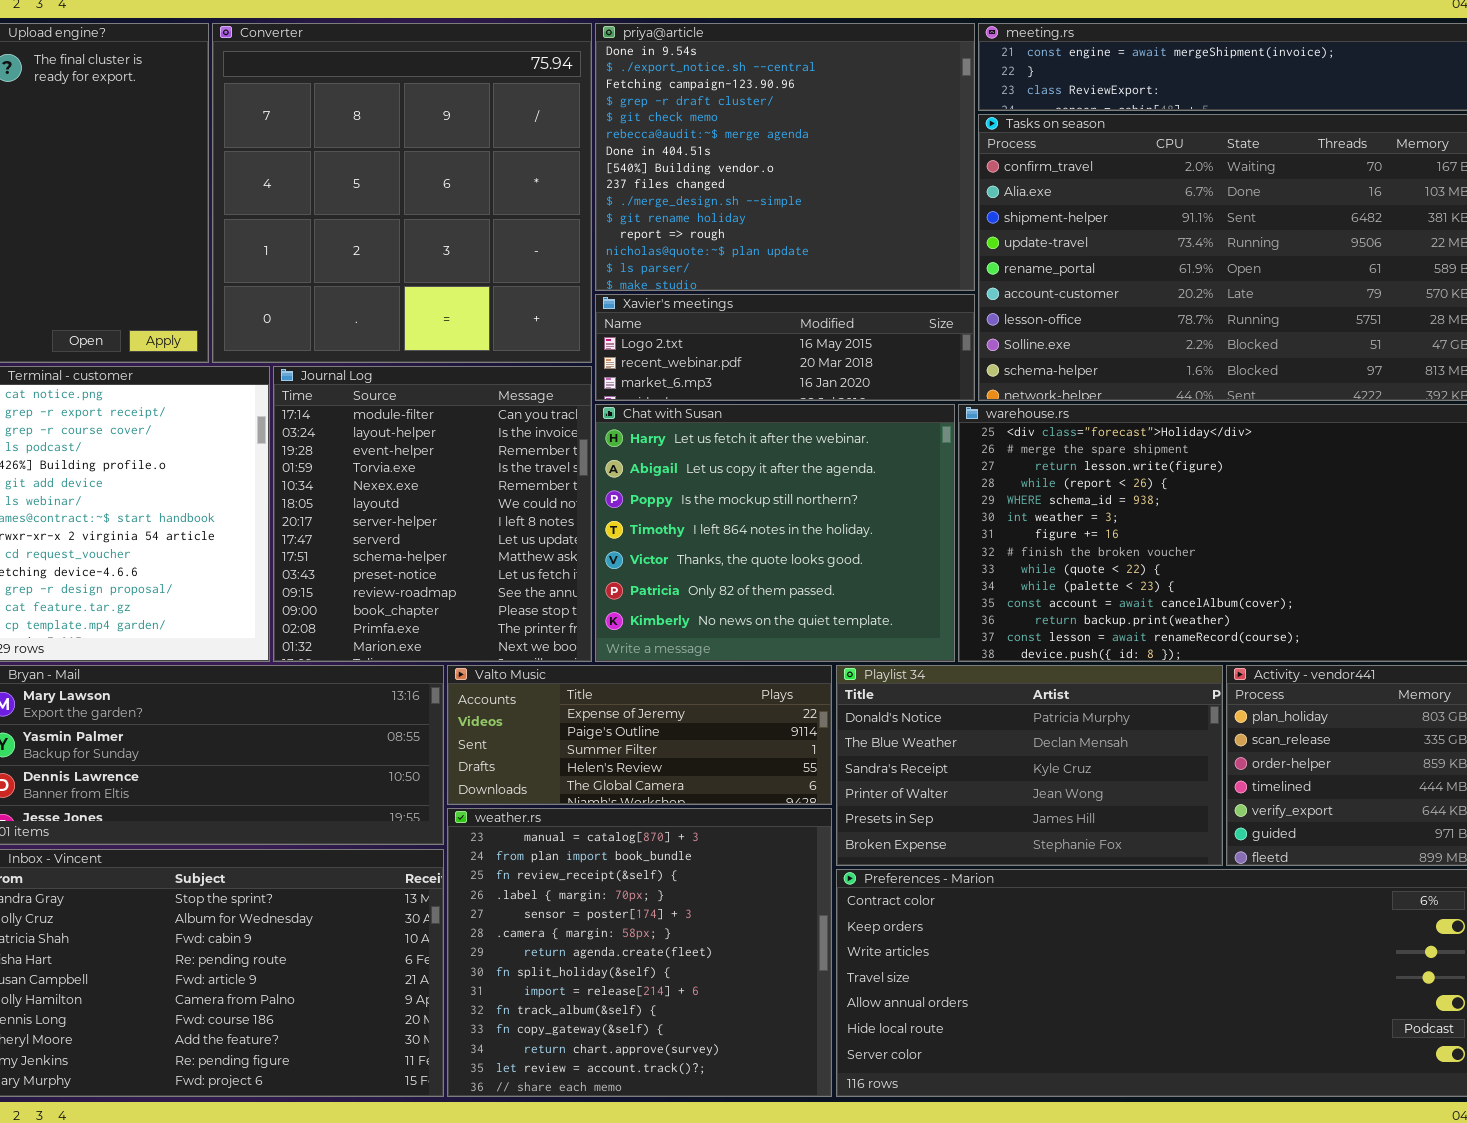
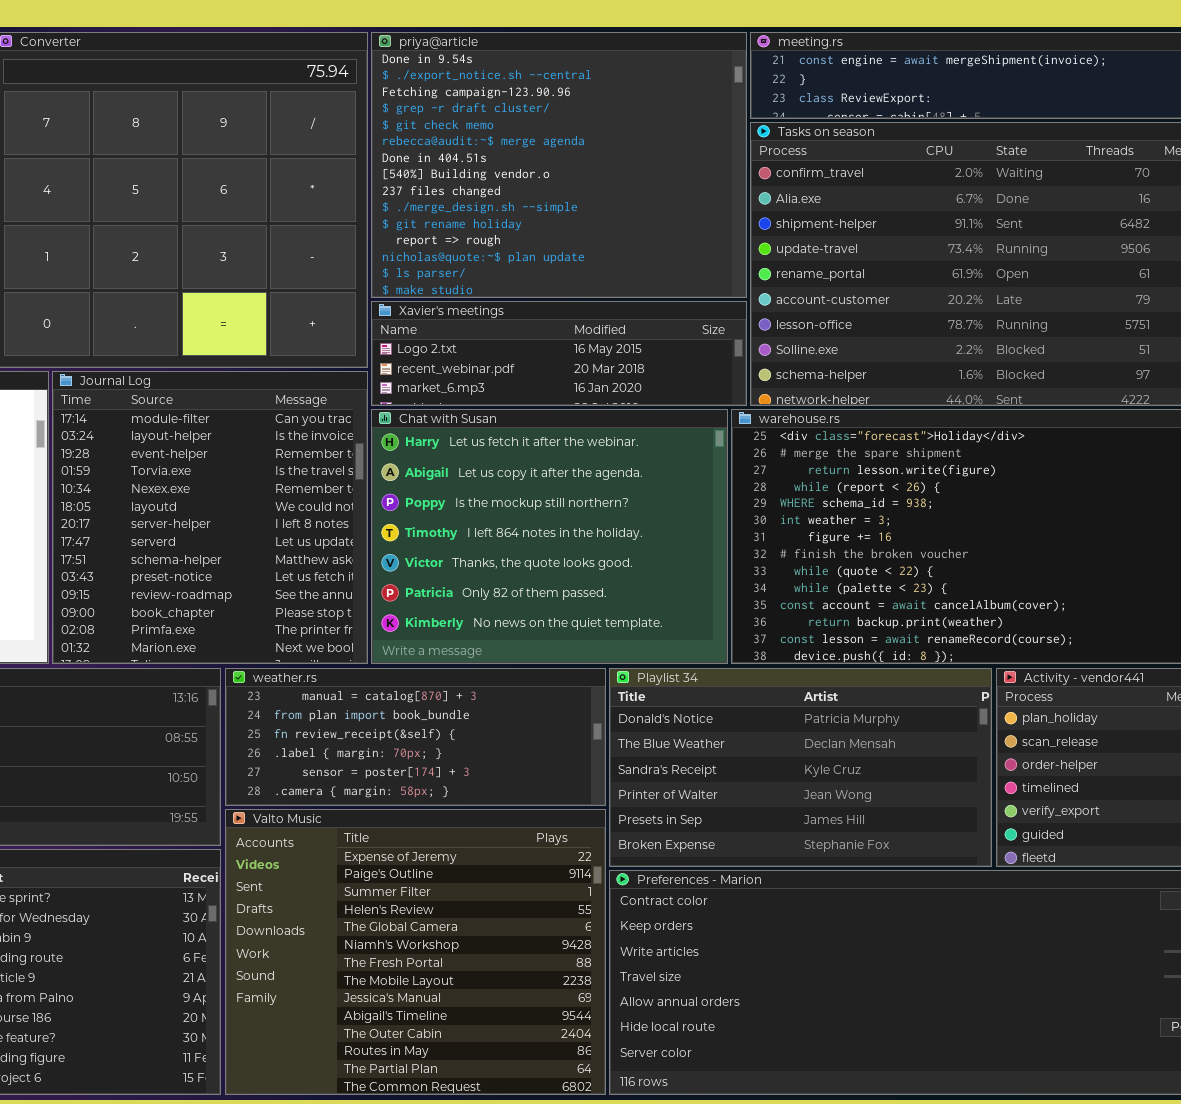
Valto Music: [447,665,832,805] -> [225,809,606,1095], moved, resized
weather.rs: [447,808,832,1097] -> [225,668,606,806], moved, resized

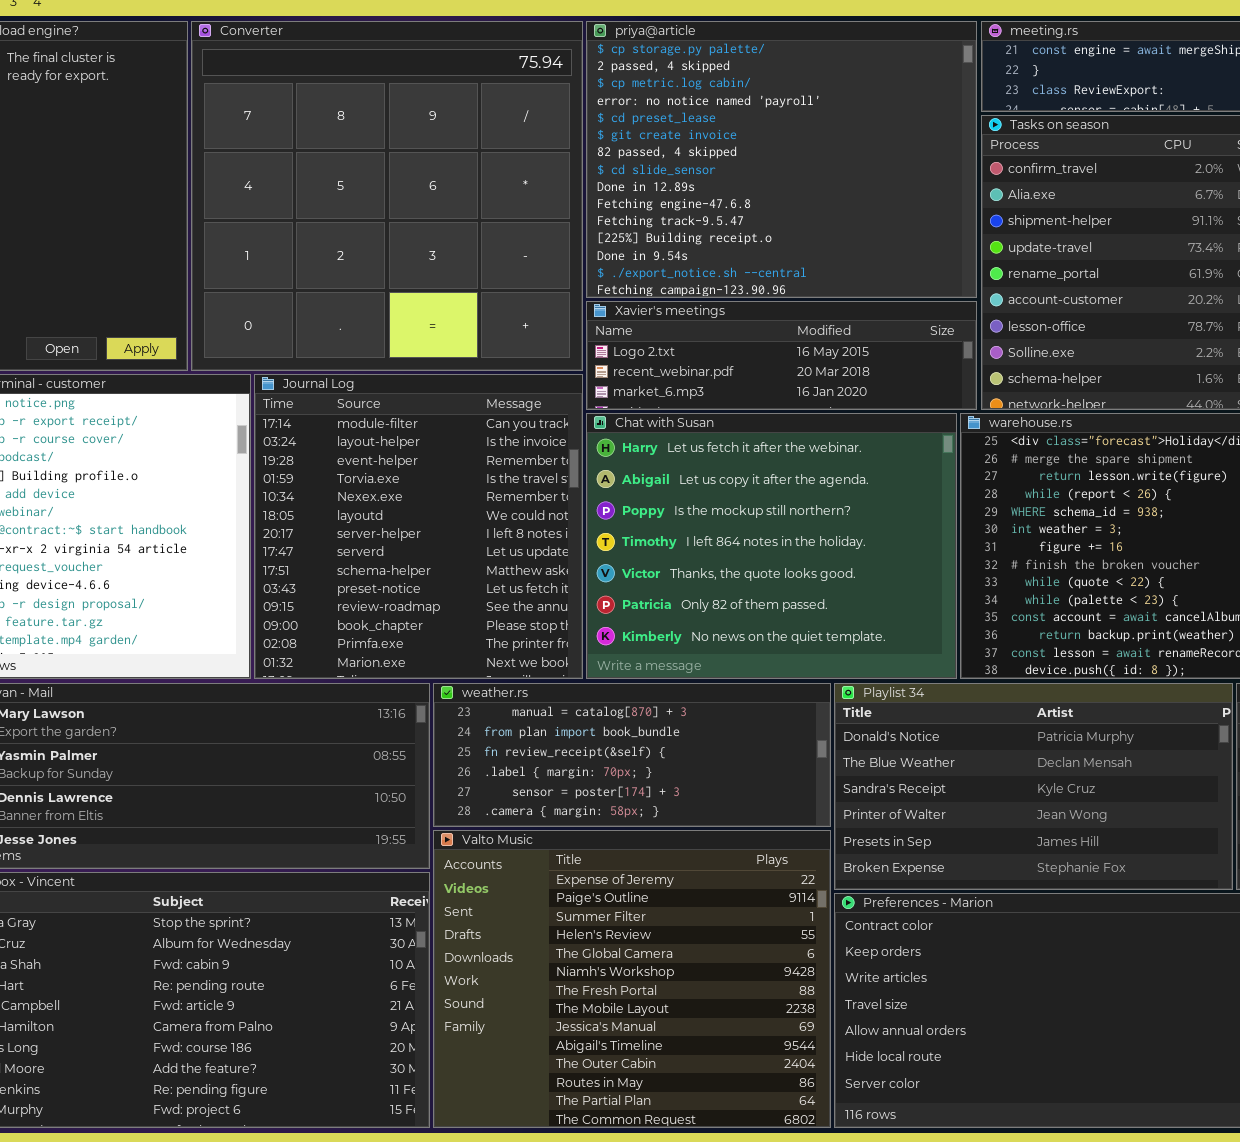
priya@article: [371,32,747,298] -> [586,21,977,298], scrolled up 12 rows

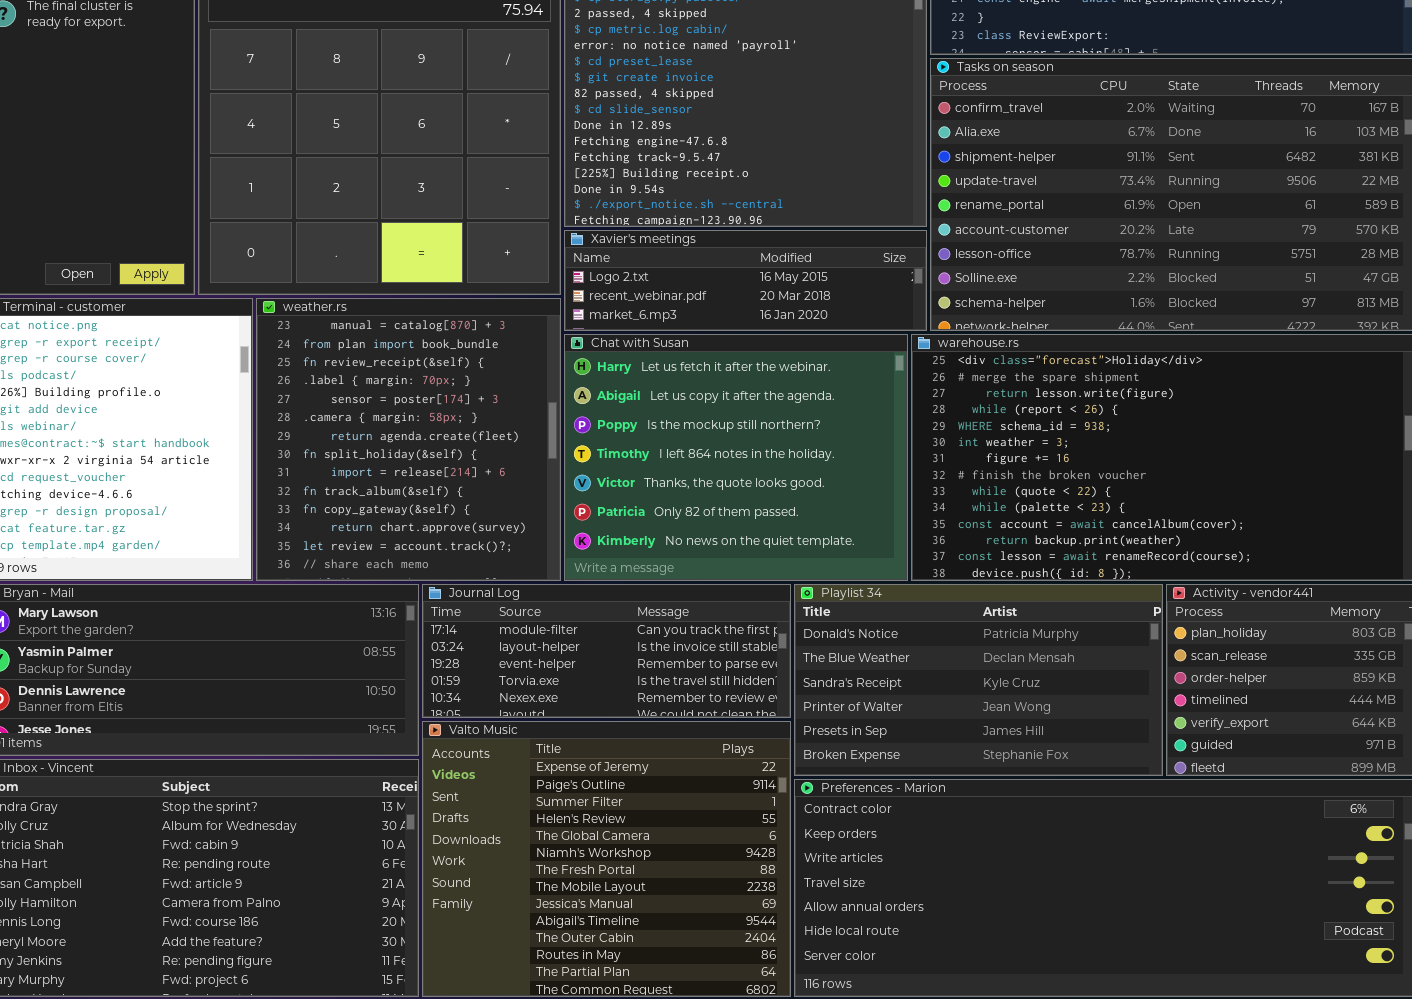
Journal Log: [254,374,583,679] -> [422,584,791,718], moved, resized
weather.rs: [433,683,831,827] -> [256,298,561,581], moved, resized

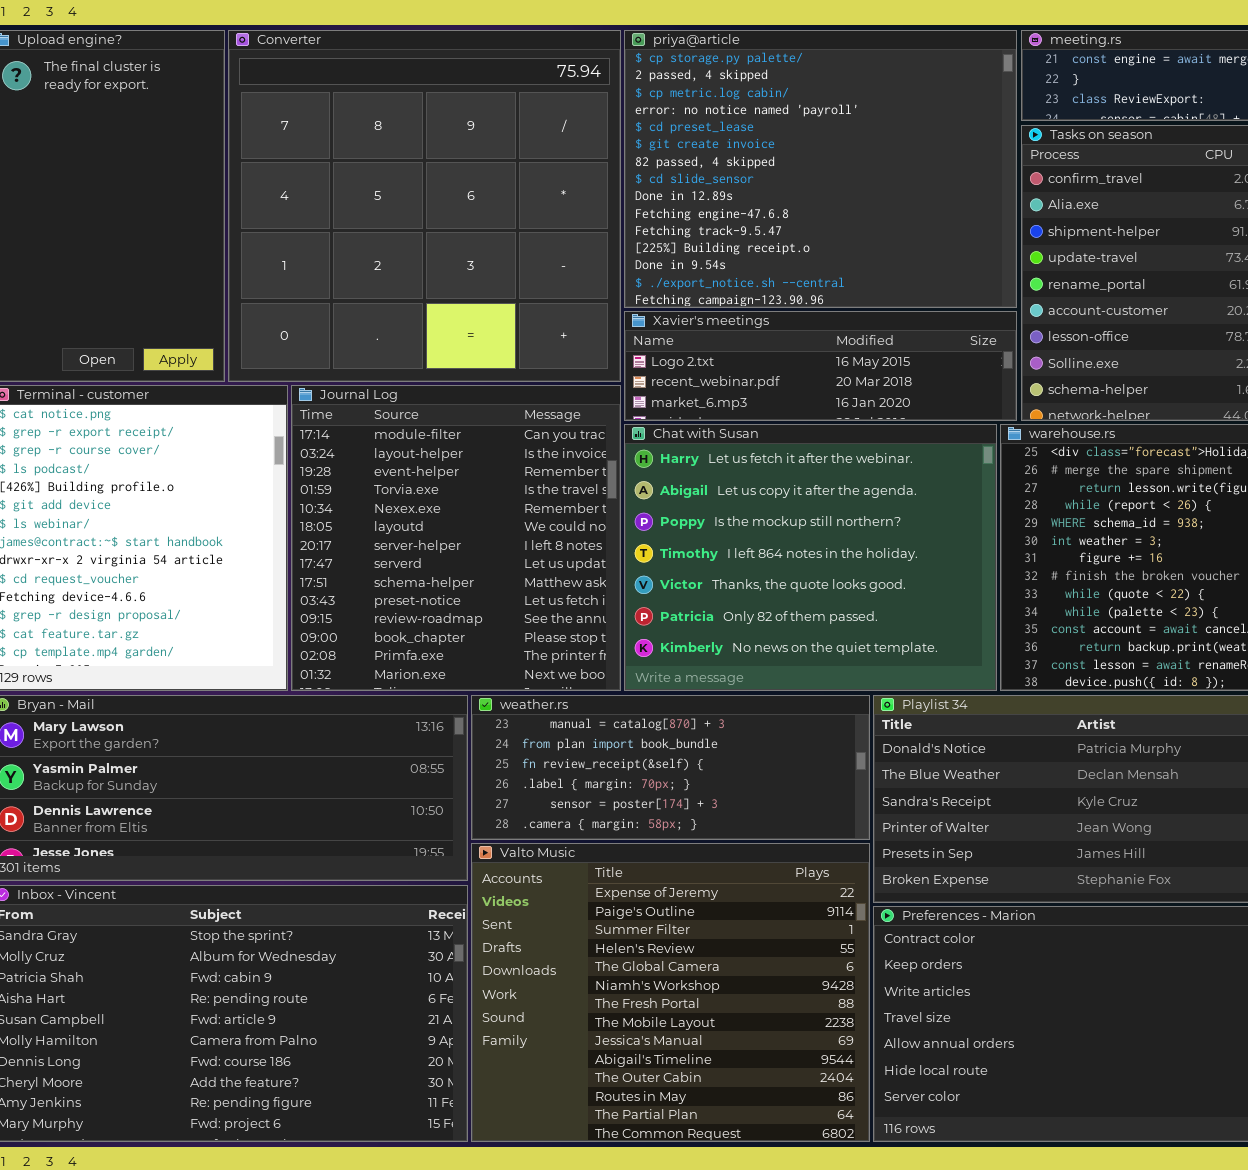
weather.rs: [256,298,561,581] -> [471,695,870,840], moved, resized
Journal Log: [422,584,791,718] -> [291,385,621,691], moved, resized

